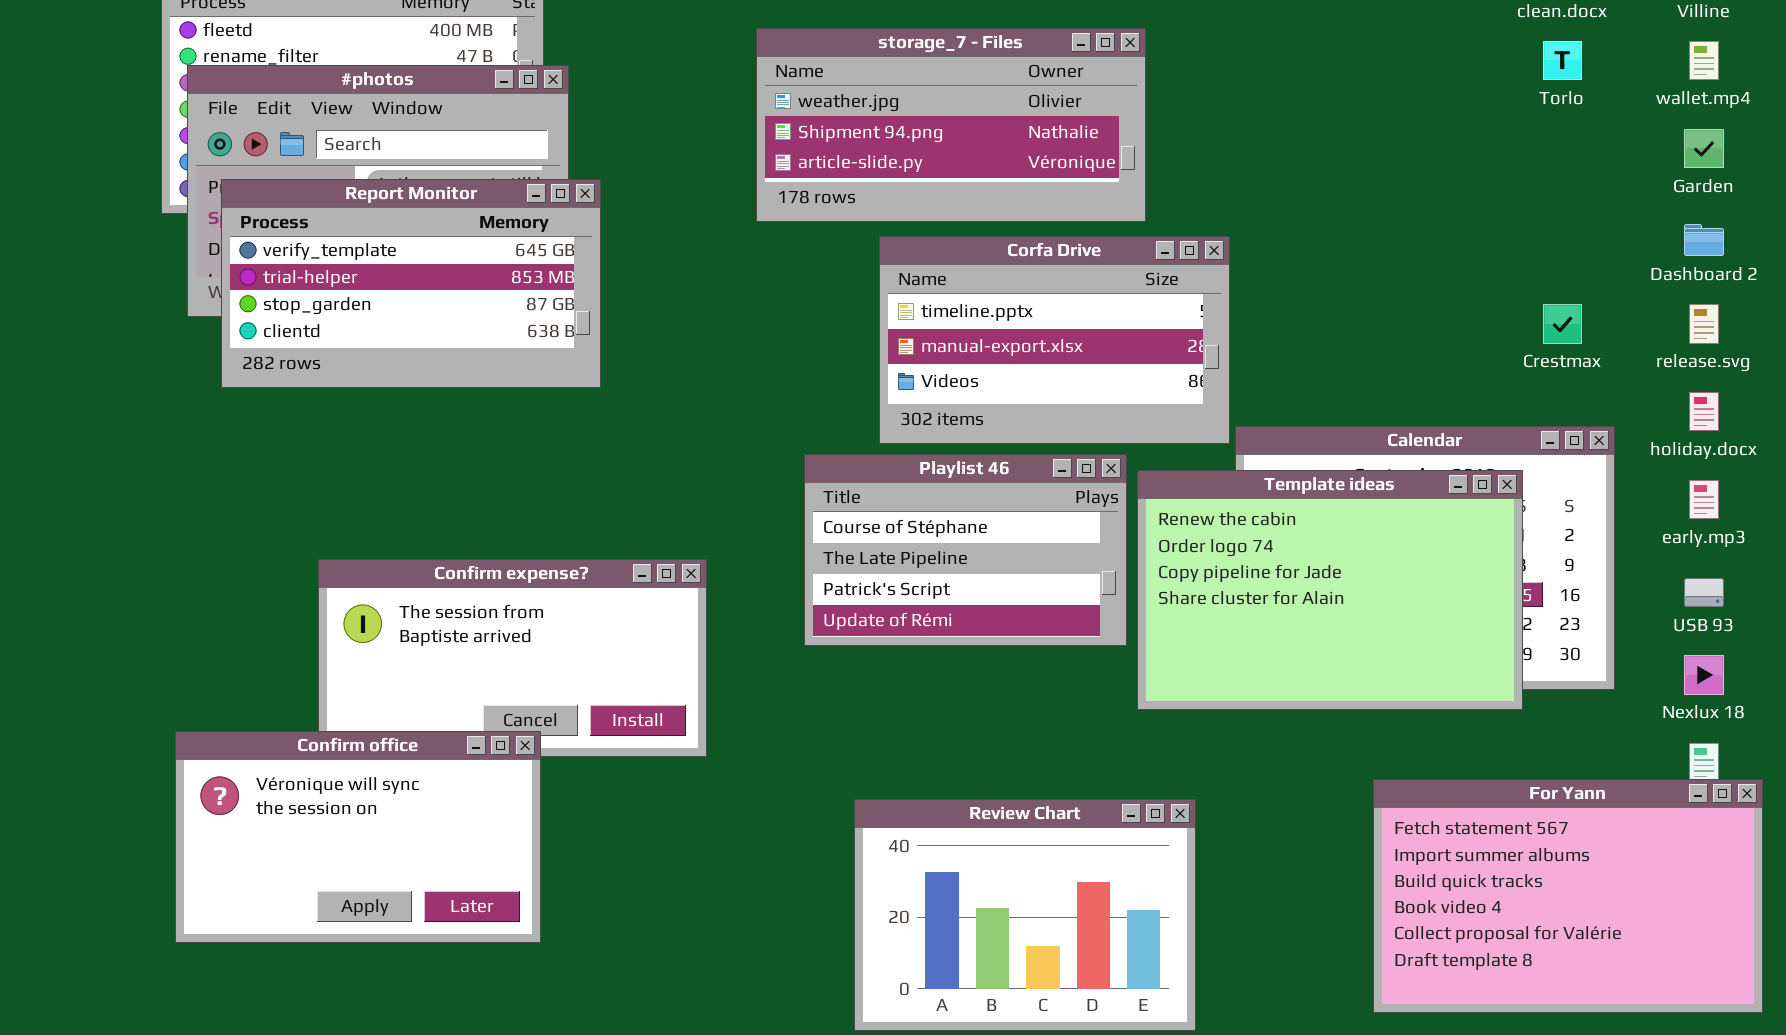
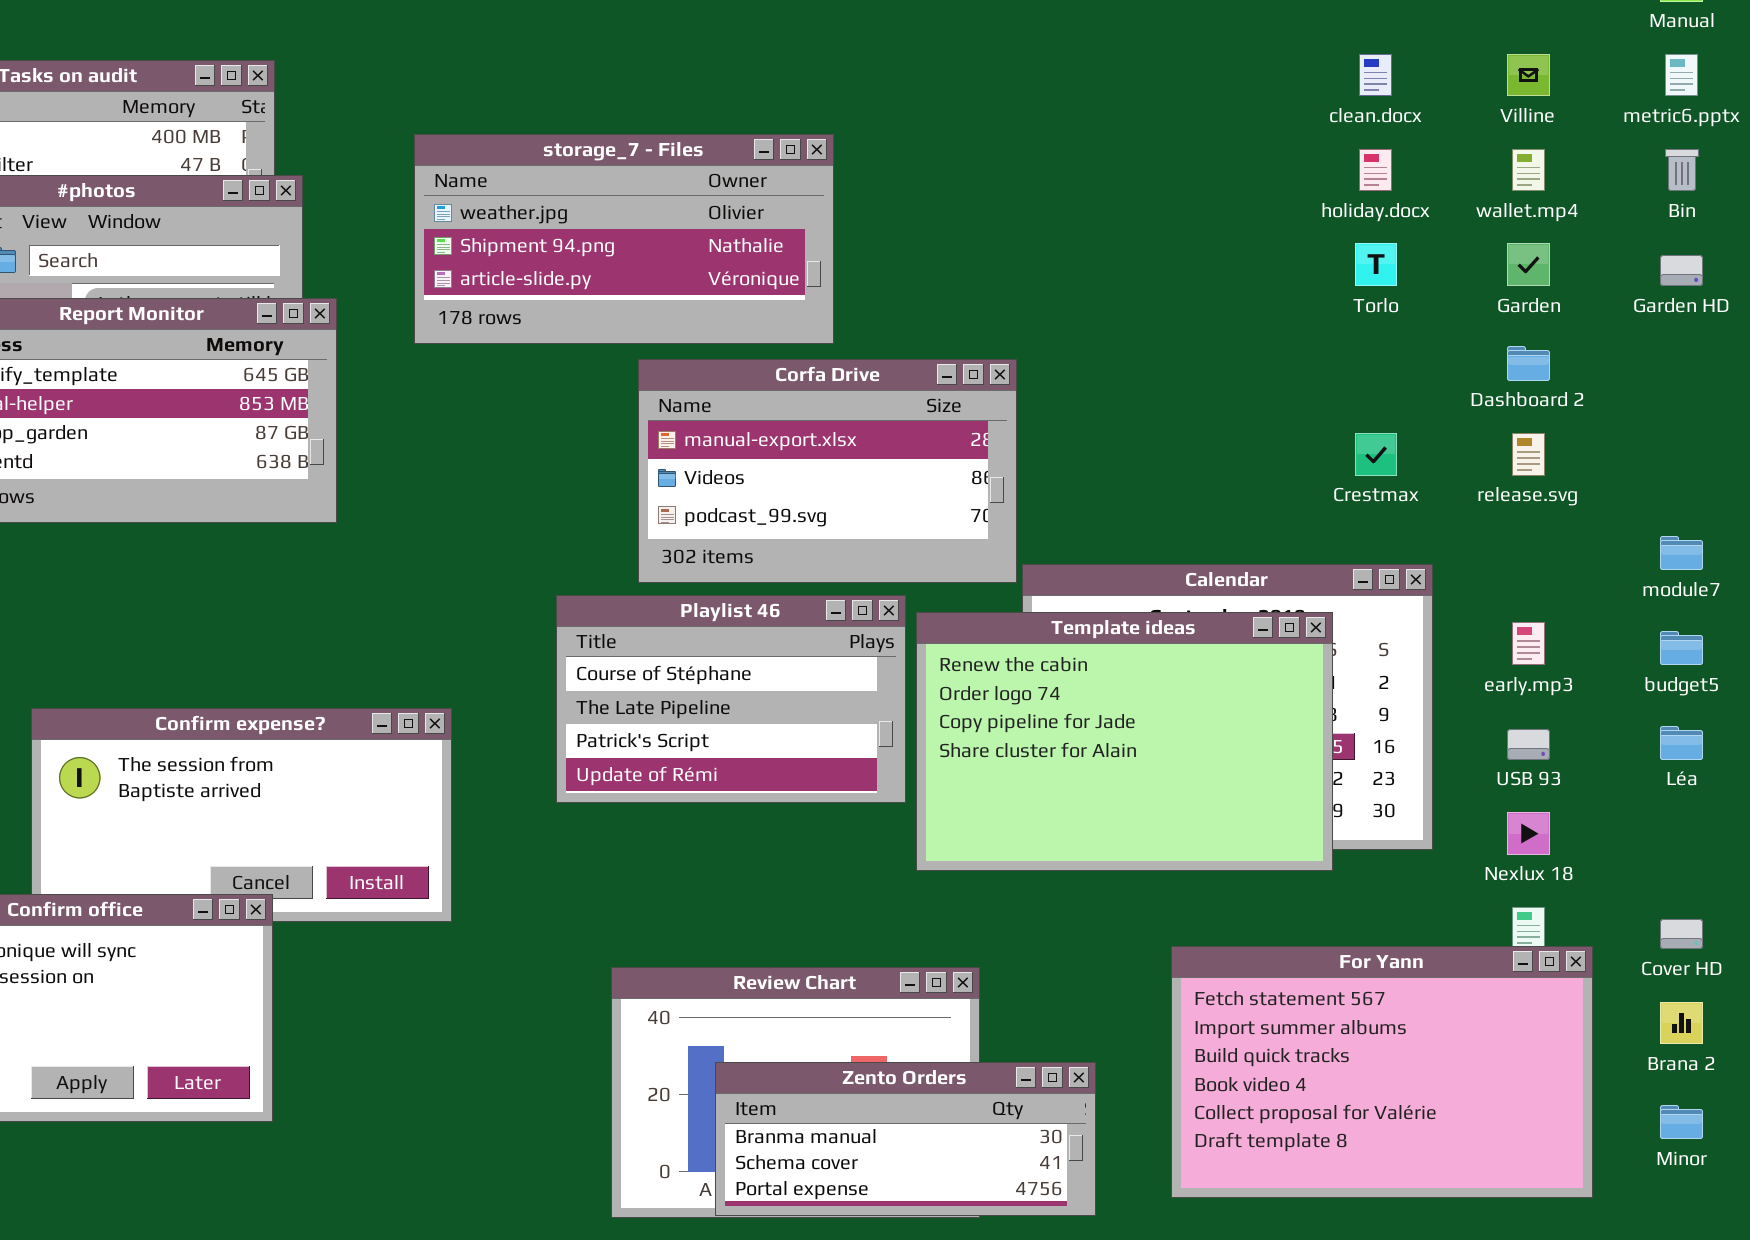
storage_7 - Files: [756,28,1146,222] -> [414,134,834,344], moved
Torlo: [1543,41,1582,80] -> [1355,243,1397,286], moved
Corfa Drive: [879,236,1230,444] -> [638,359,1017,583], scrolled down 1 row
holiday.docx: [1689,392,1719,431] -> [1359,149,1392,191], moved
Zento Orders: none -> [715,1062,1096,1216], opened

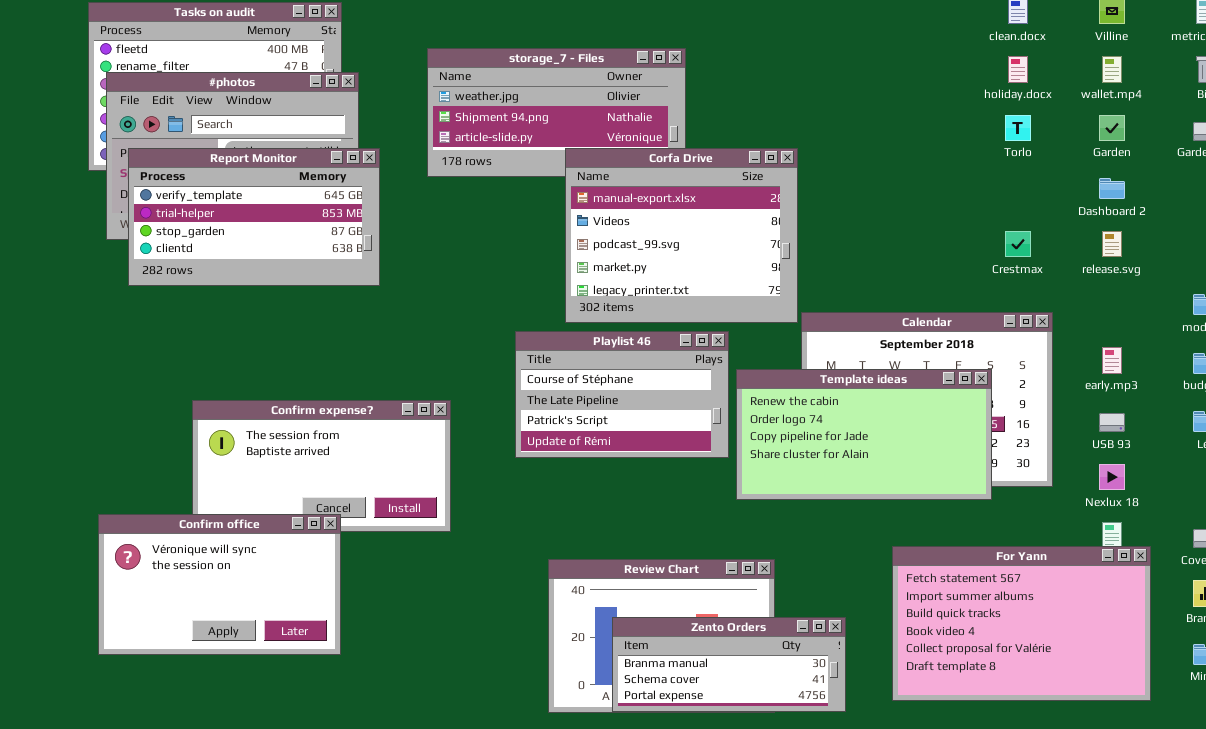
Corfa Drive: [638,359,1017,583] -> [565,148,798,323], resized
Template ideas: [916,612,1333,871] -> [736,369,992,500], resized

